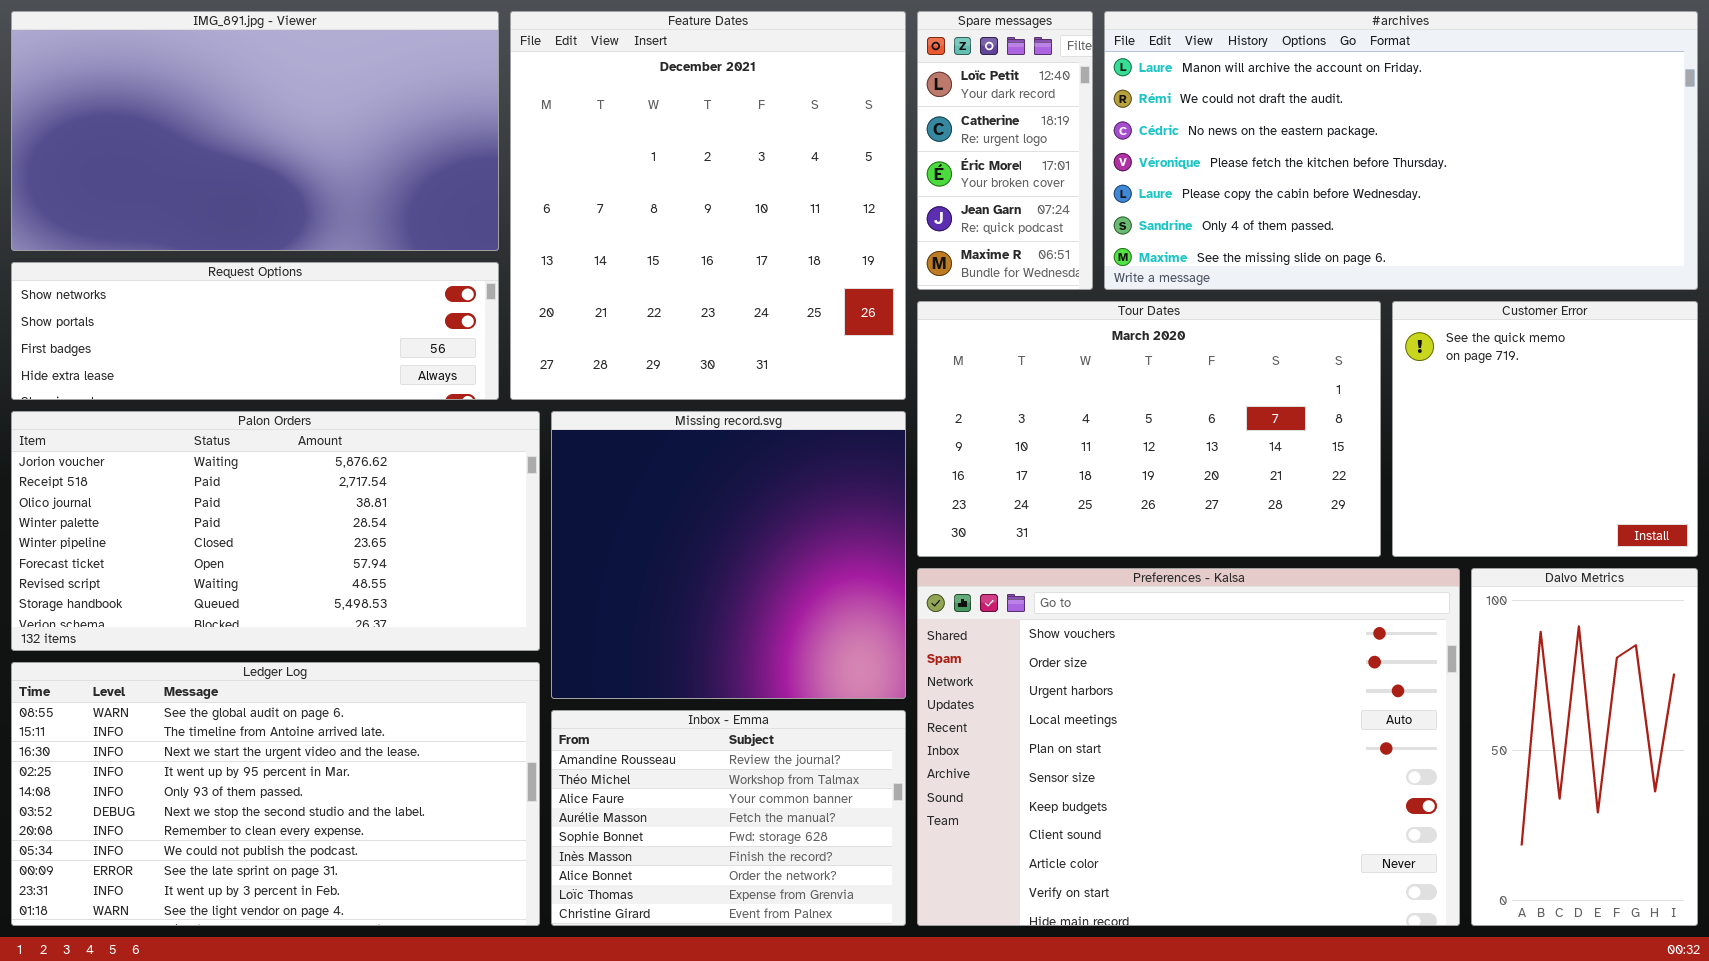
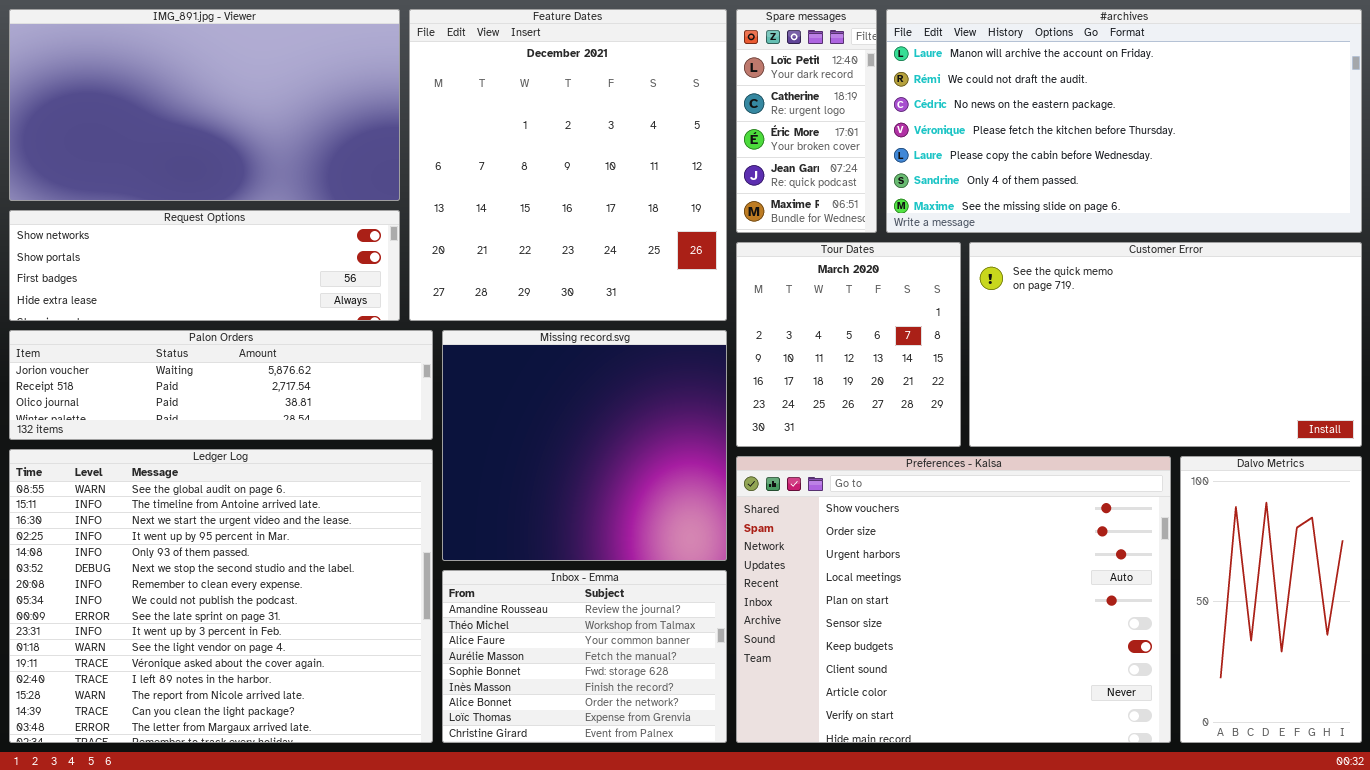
Tour Dates: [917,301,1381,557] -> [736,242,961,447], resized
Customer Error: [1392,301,1698,557] -> [969,242,1362,447], resized
Palon Orders: [11,411,540,651] -> [9,330,433,440], resized
Ledger Log: [11,662,540,926] -> [9,449,433,743], resized

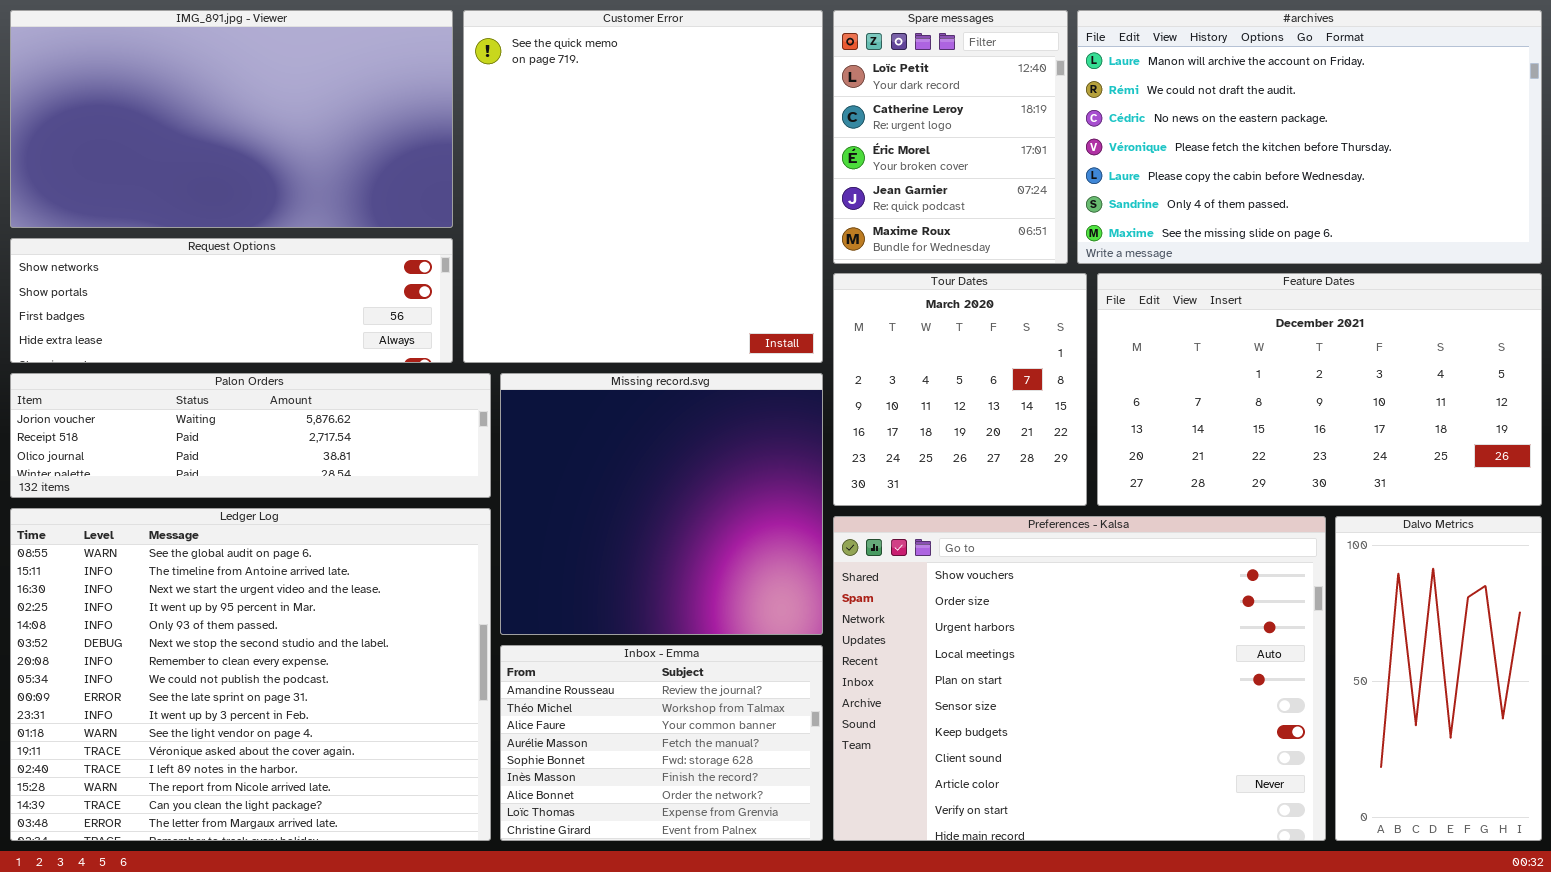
Feature Dates: [409,9,727,321] -> [1097,273,1542,506], moved, resized
Spare messages: [736,9,877,233] -> [833,10,1068,264], resized
#archives: [886,9,1362,233] -> [1077,10,1542,264], resized
Customer Error: [969,242,1362,447] -> [463,10,823,363], moved, resized

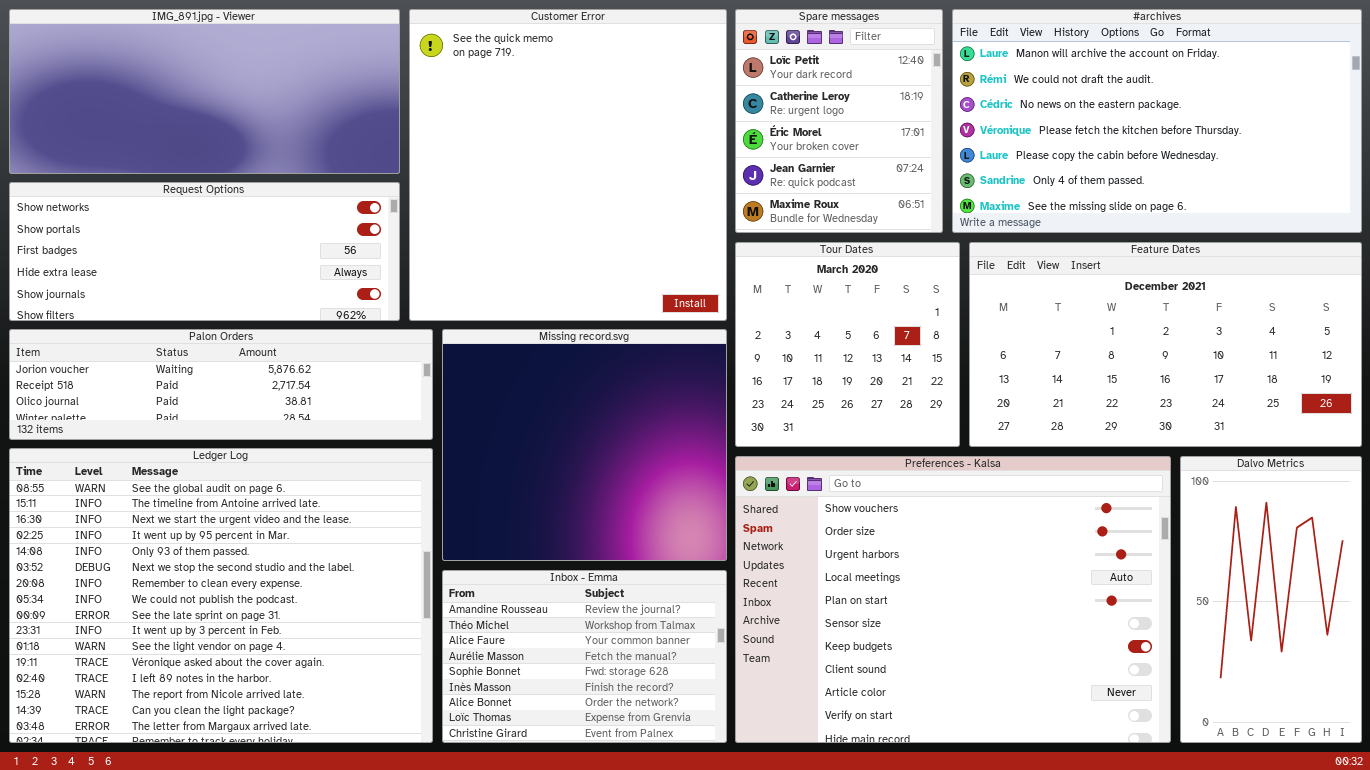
IMG_891.jpg - Viewer: [10,10,453,228] -> [9,9,400,174], resized
Request Options: [10,238,453,363] -> [9,182,400,321], resized

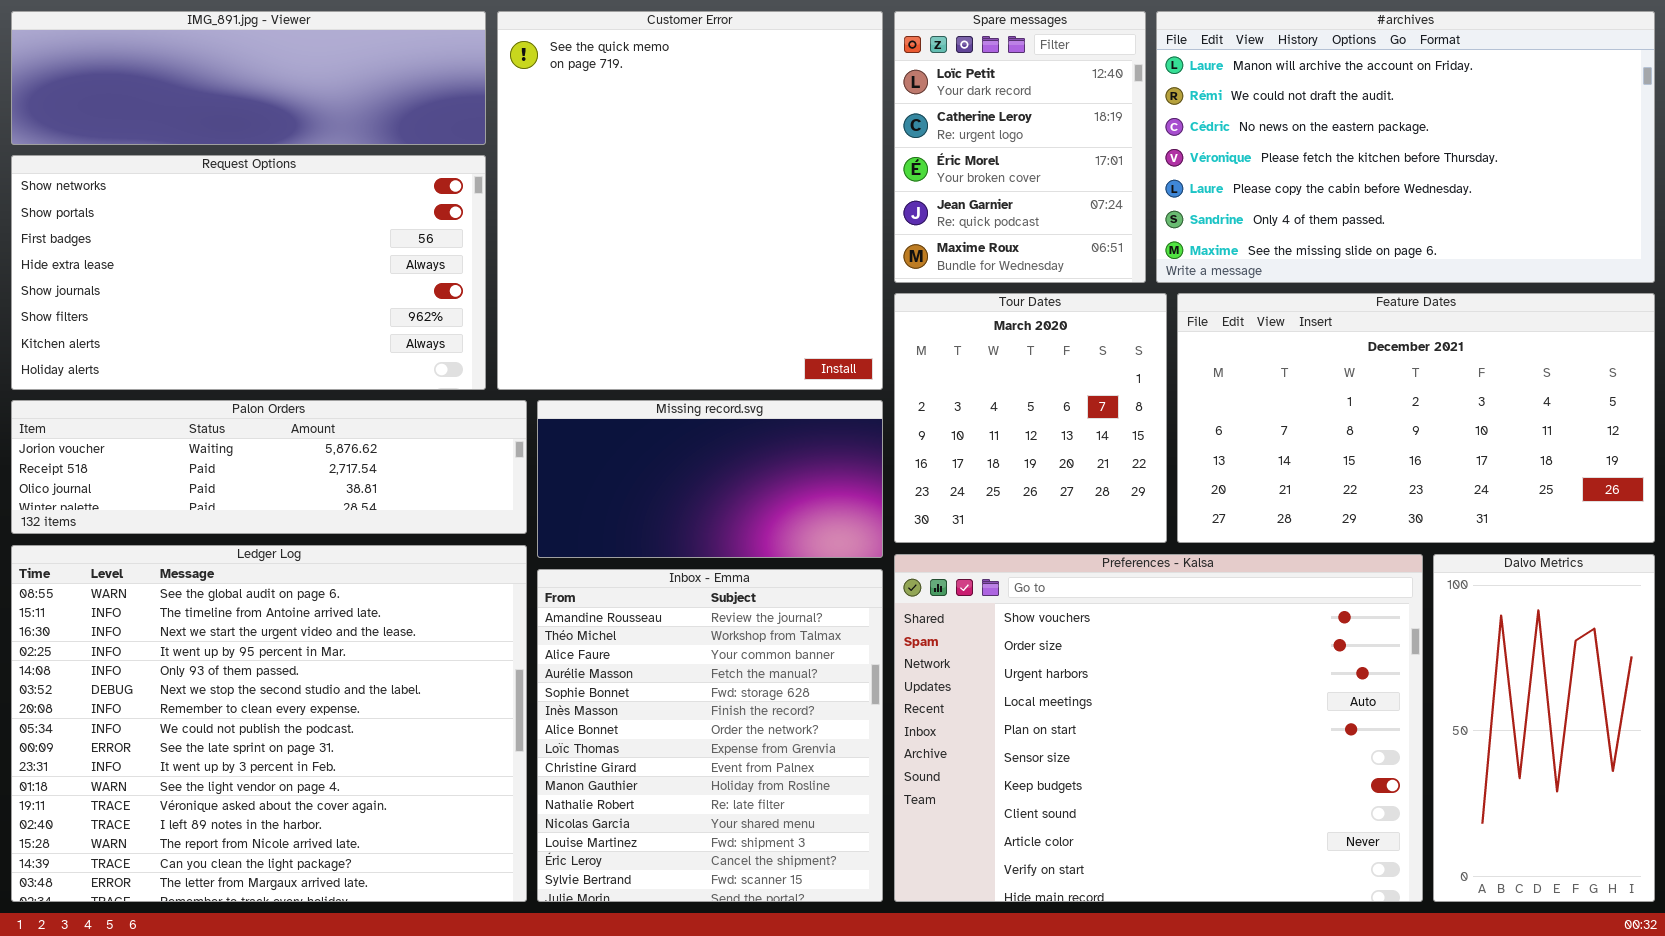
IMG_891.jpg - Viewer: [9,9,400,174] -> [11,11,486,145], resized
Request Options: [9,182,400,321] -> [11,155,486,390], resized
Missing record.svg: [442,329,727,561] -> [537,400,883,558], resized
Inbox - Emma: [442,570,727,743] -> [537,569,883,902], resized

